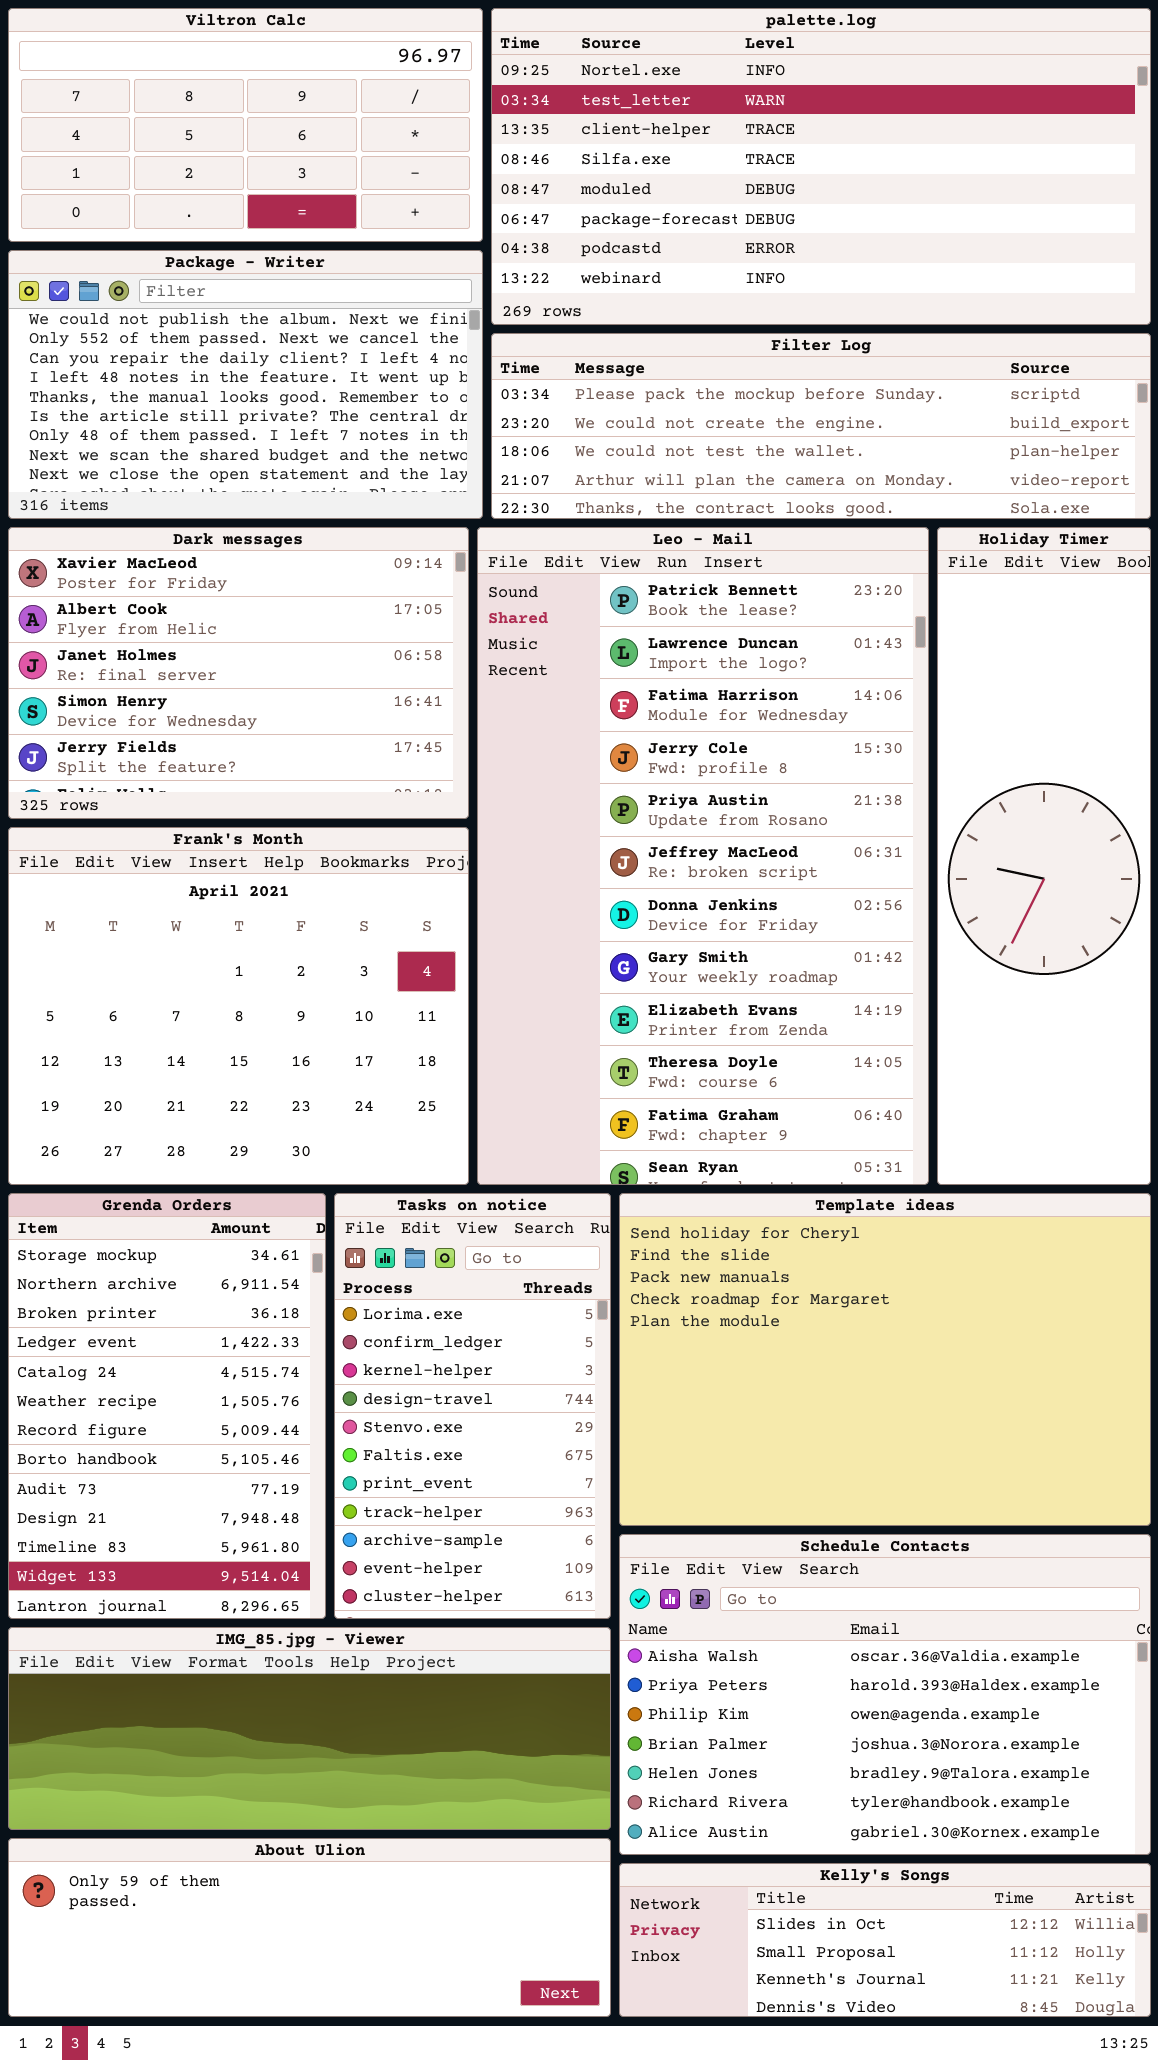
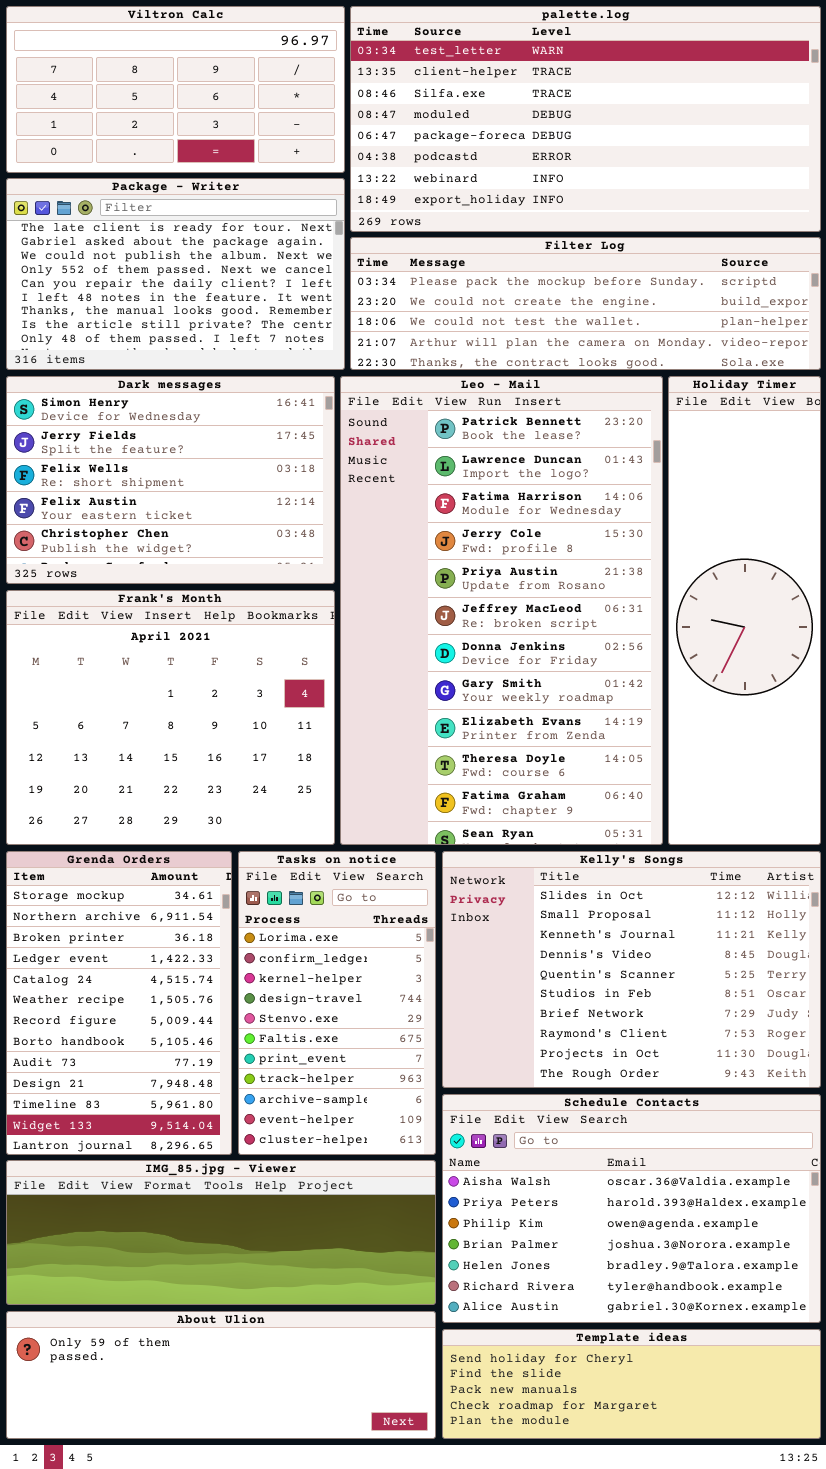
palette.log: [491,8,1151,325] -> [350,6,821,232], scrolled down 1 row
Package - Writer: [8,250,483,519] -> [6,178,345,370], scrolled up 2 rows
Dark messages: [8,527,469,819] -> [6,376,335,584], scrolled down 3 rows
Template ideas: [619,1193,1151,1526] -> [442,1329,821,1439], moved, resized
Kelly's Songs: [619,1863,1151,2017] -> [442,851,821,1088], moved, resized

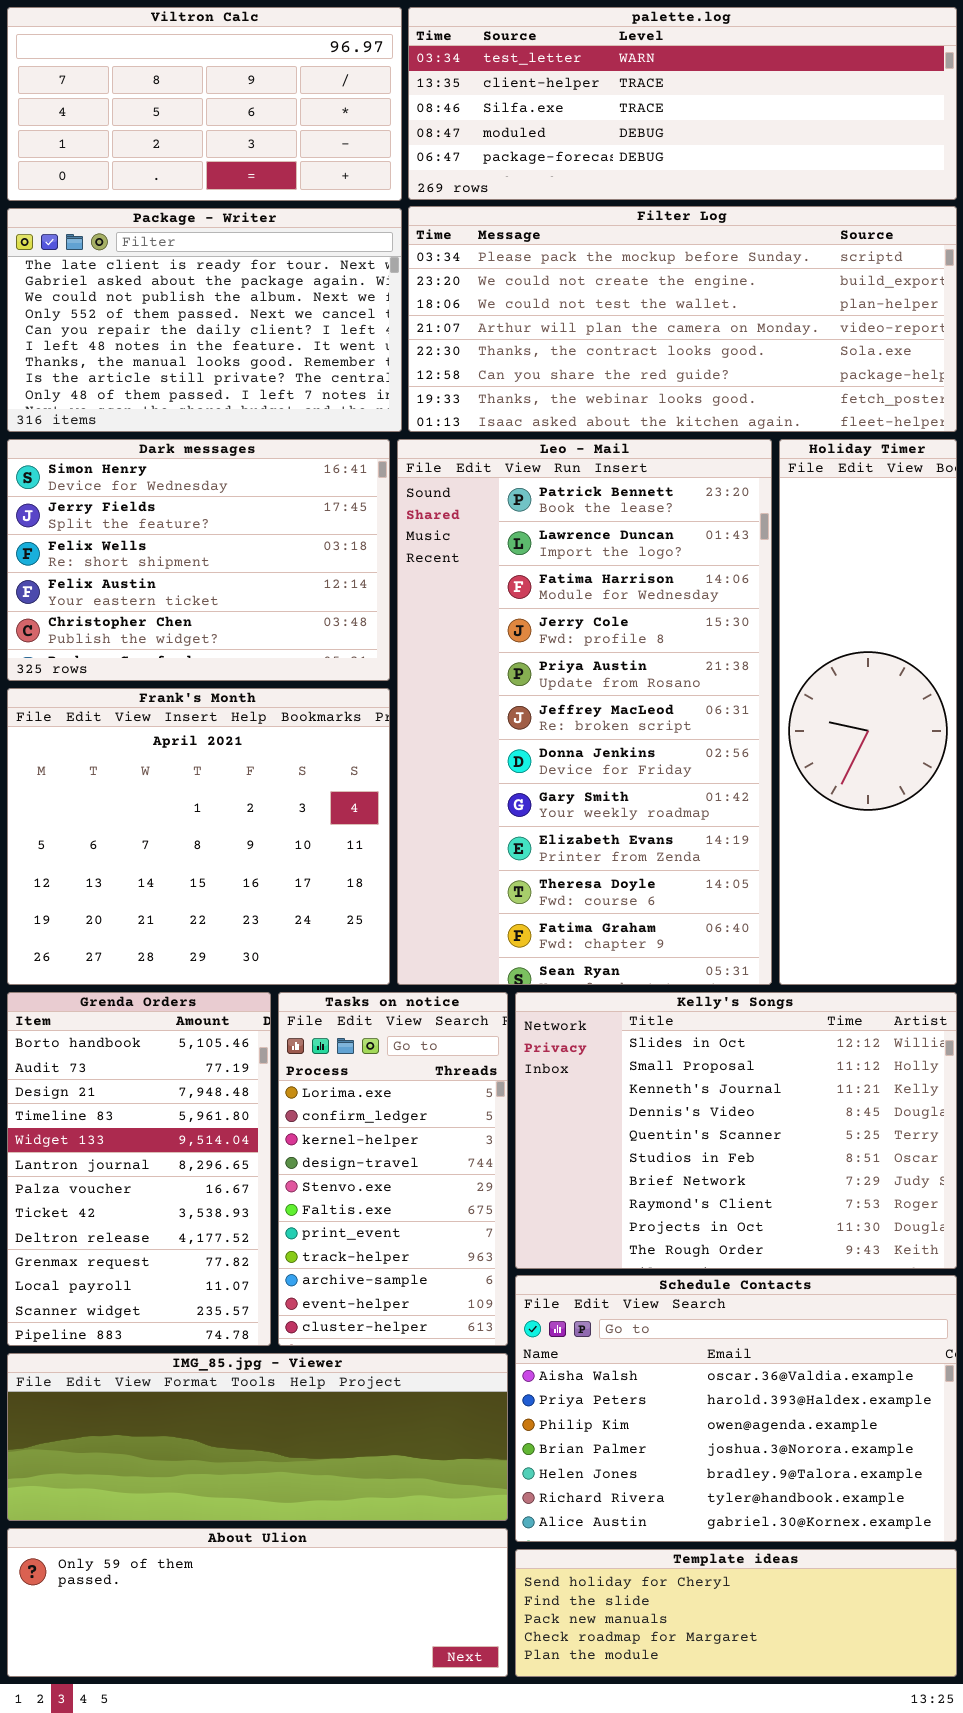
palette.log: [350,6,821,232] -> [408,7,957,200], resized
Filter Log: [350,237,821,370] -> [408,206,957,432], resized
Grenda Orders: [6,851,232,1155] -> [7,992,271,1346], scrolled down 7 rows

